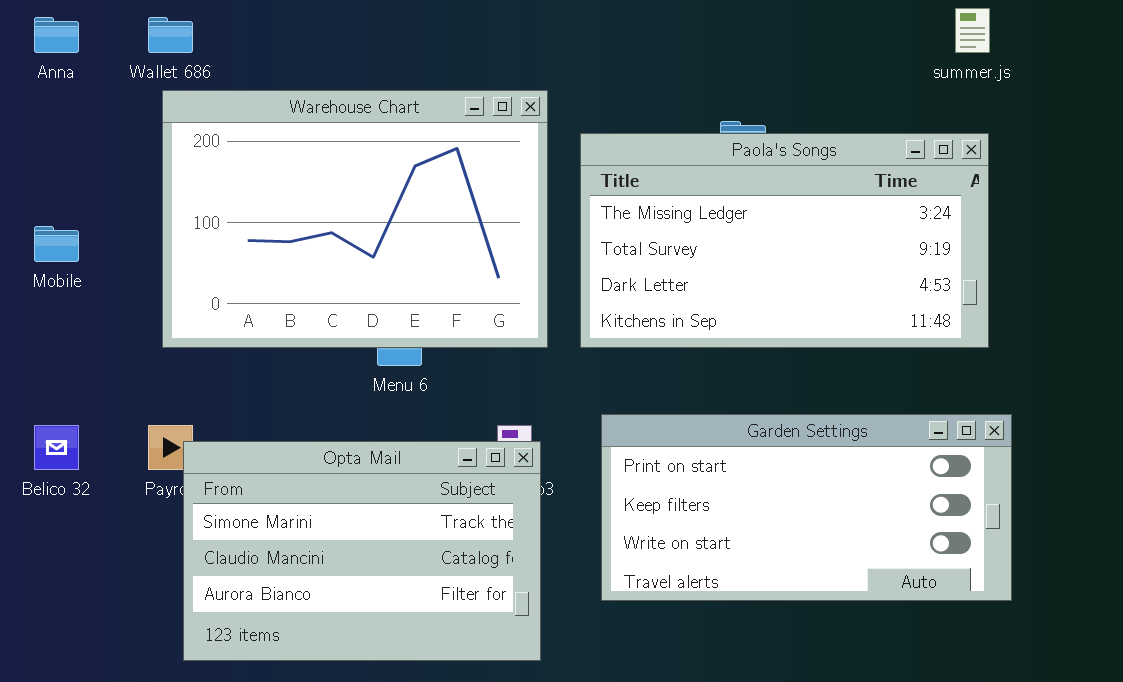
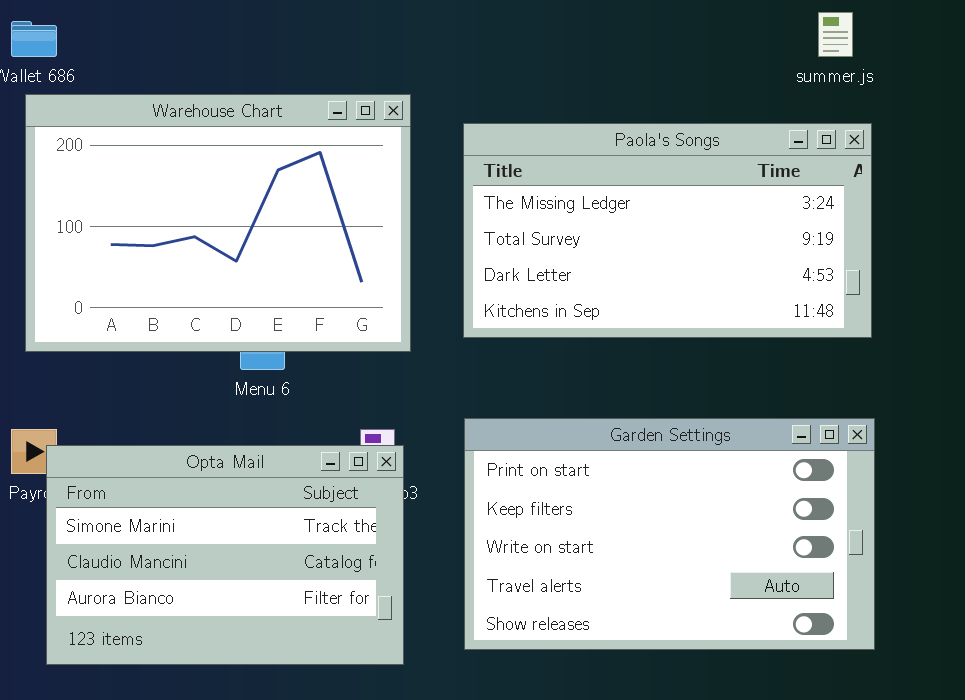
Paola's Songs: [580,133,989,348] -> [463,123,872,338], moved
Garden Settings: [601,414,1012,601] -> [464,418,875,650], resized

